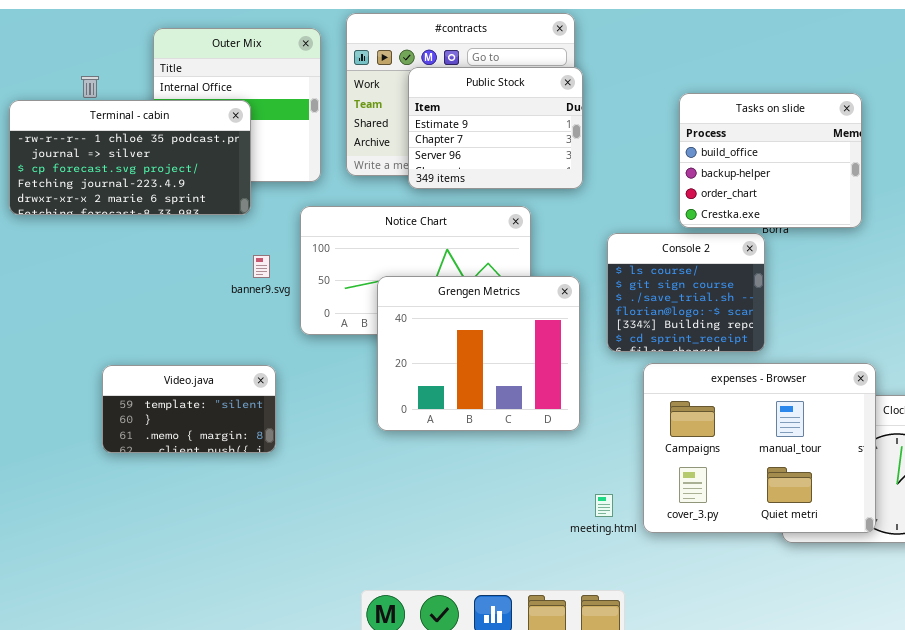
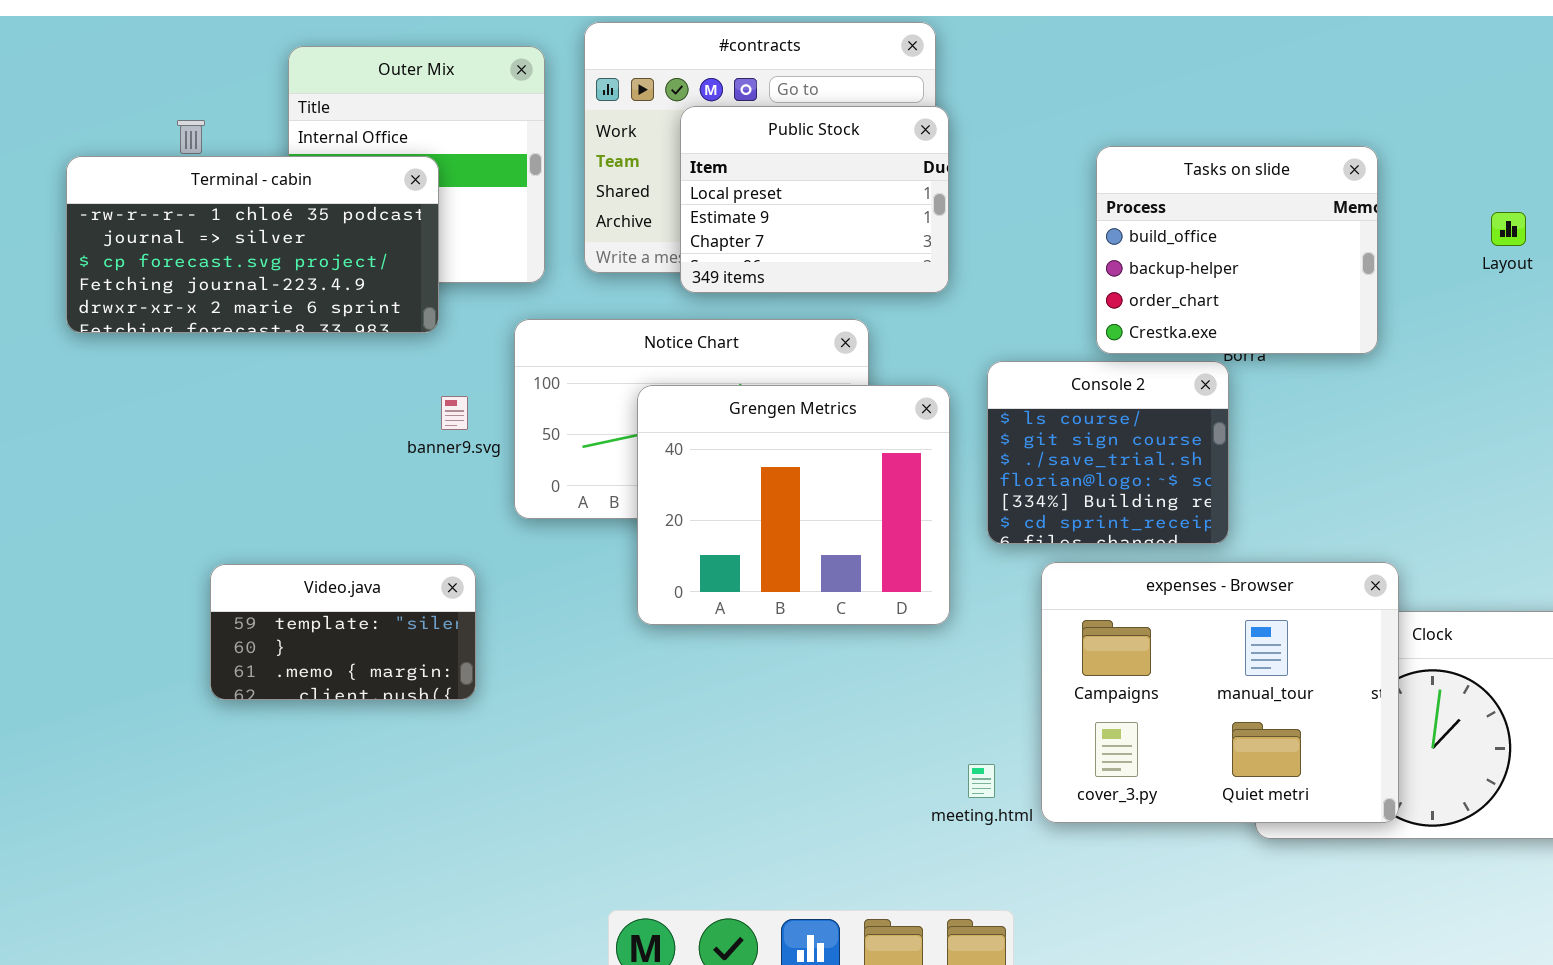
Public Stock: [408,67,583,189] -> [680,106,949,293], scrolled up 1 row
Grengen Metrics: [377,276,580,431] -> [637,385,950,625], moved

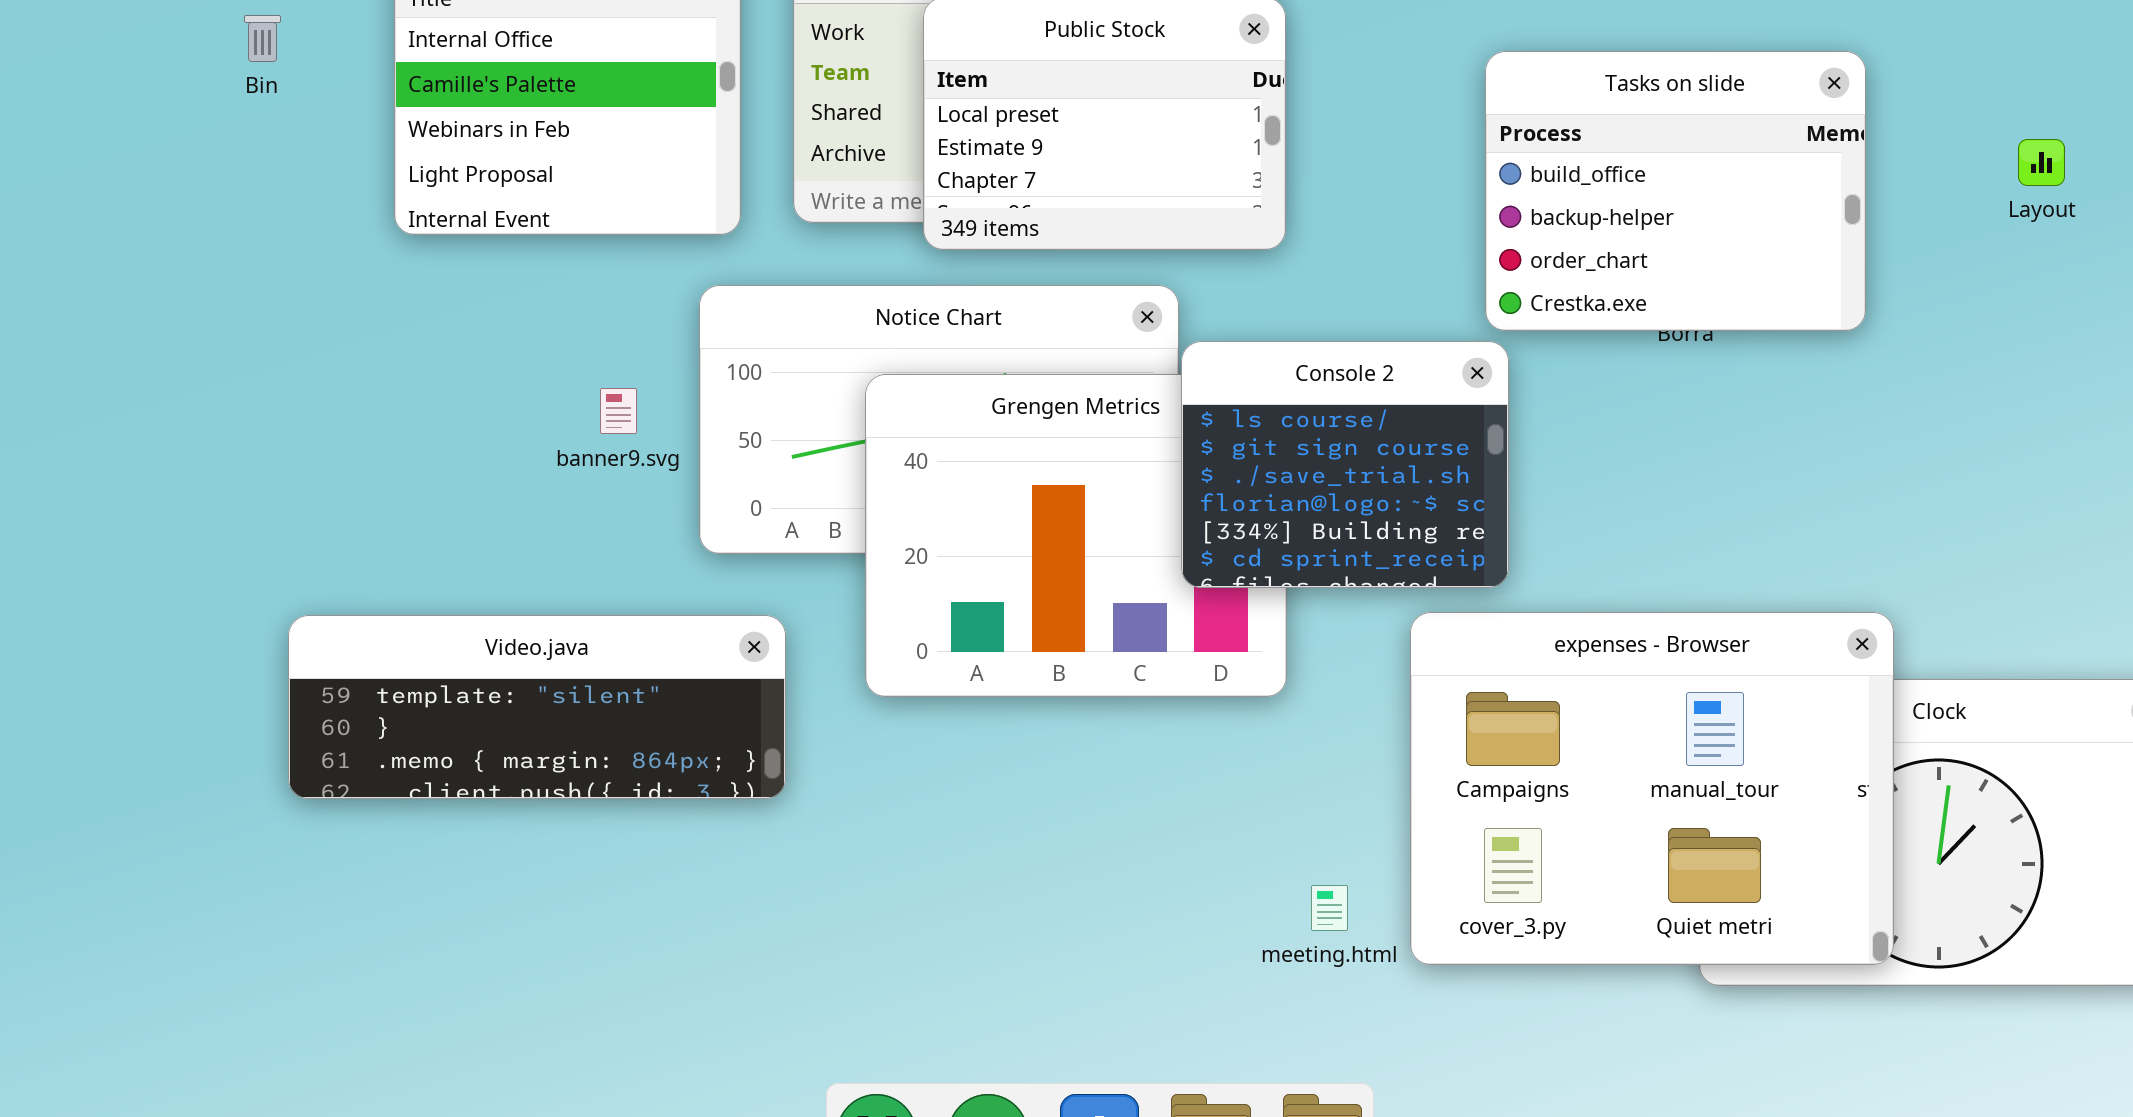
Terminal - cabin: [66,156,439,333] -> none, closed
Console 2: [987,361,1229,544] -> [1181,341,1509,588], moved
Video.java: [210,564,476,700] -> [288,615,786,799], resized

